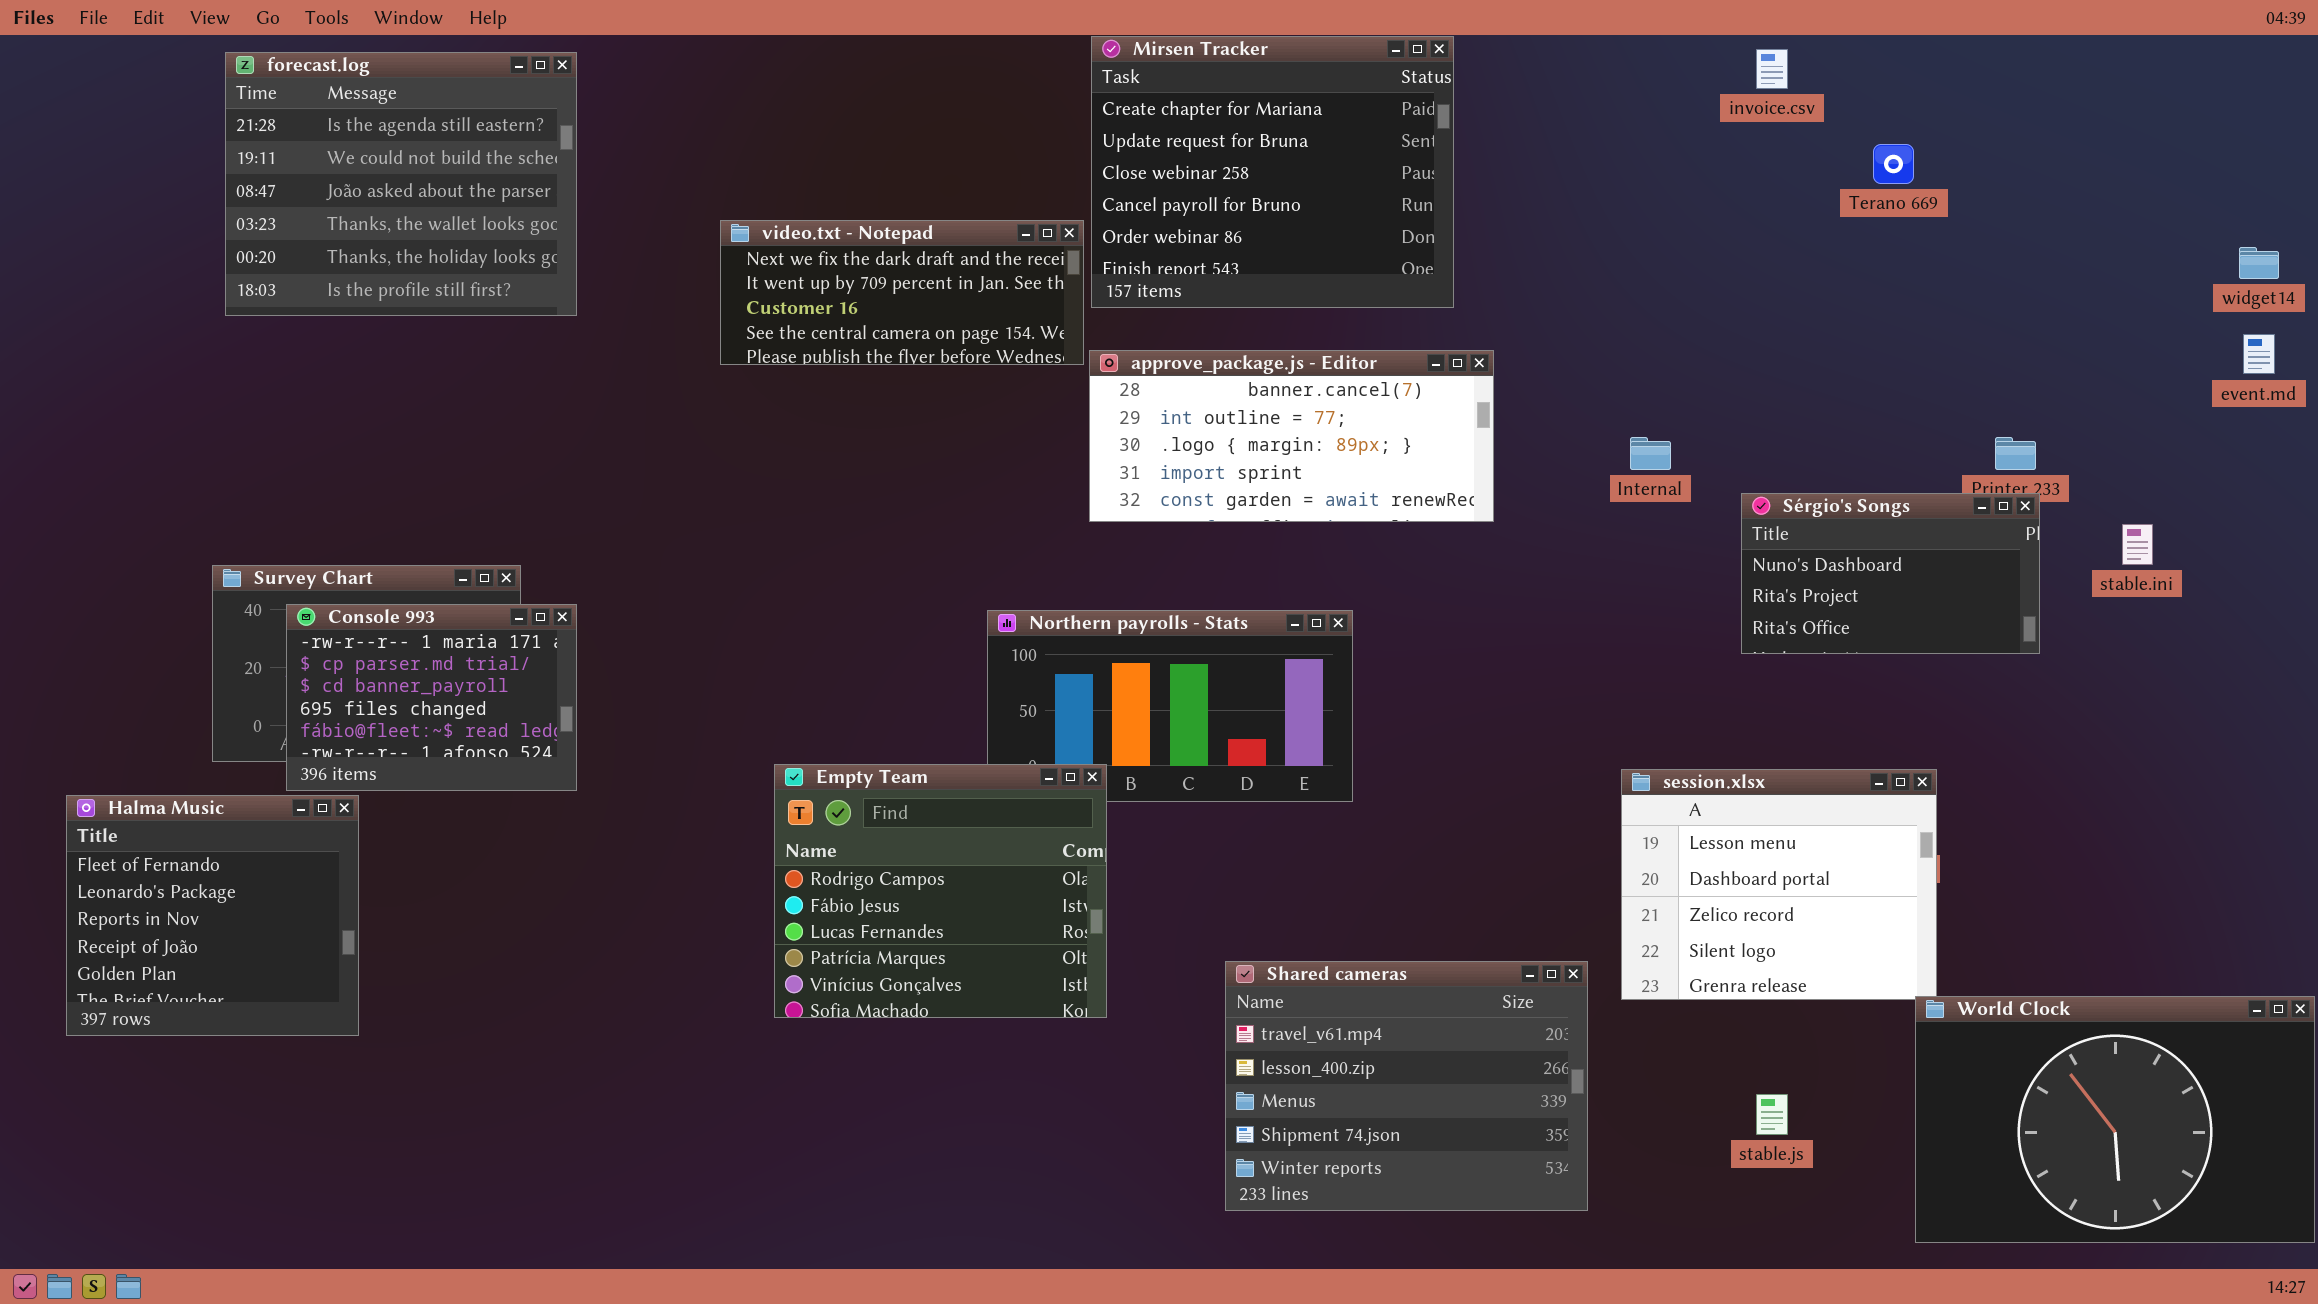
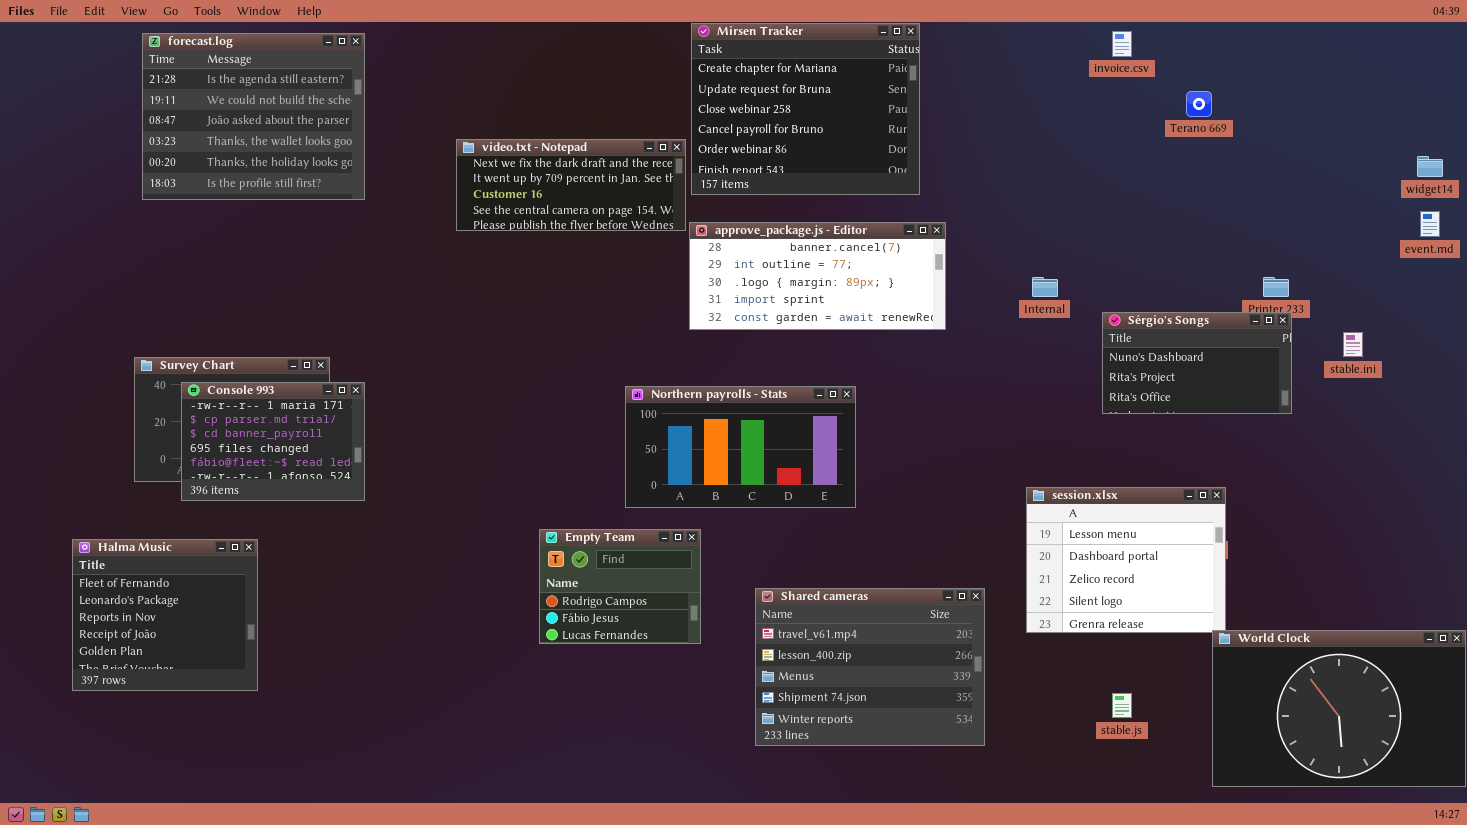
Empty Team: [774,764,1107,1018] -> [539,529,701,644], resized
Halma Music: [66,795,359,1036] -> [72,539,258,691], moved
Shared cameras: [1225,961,1588,1211] -> [755,588,985,746], moved

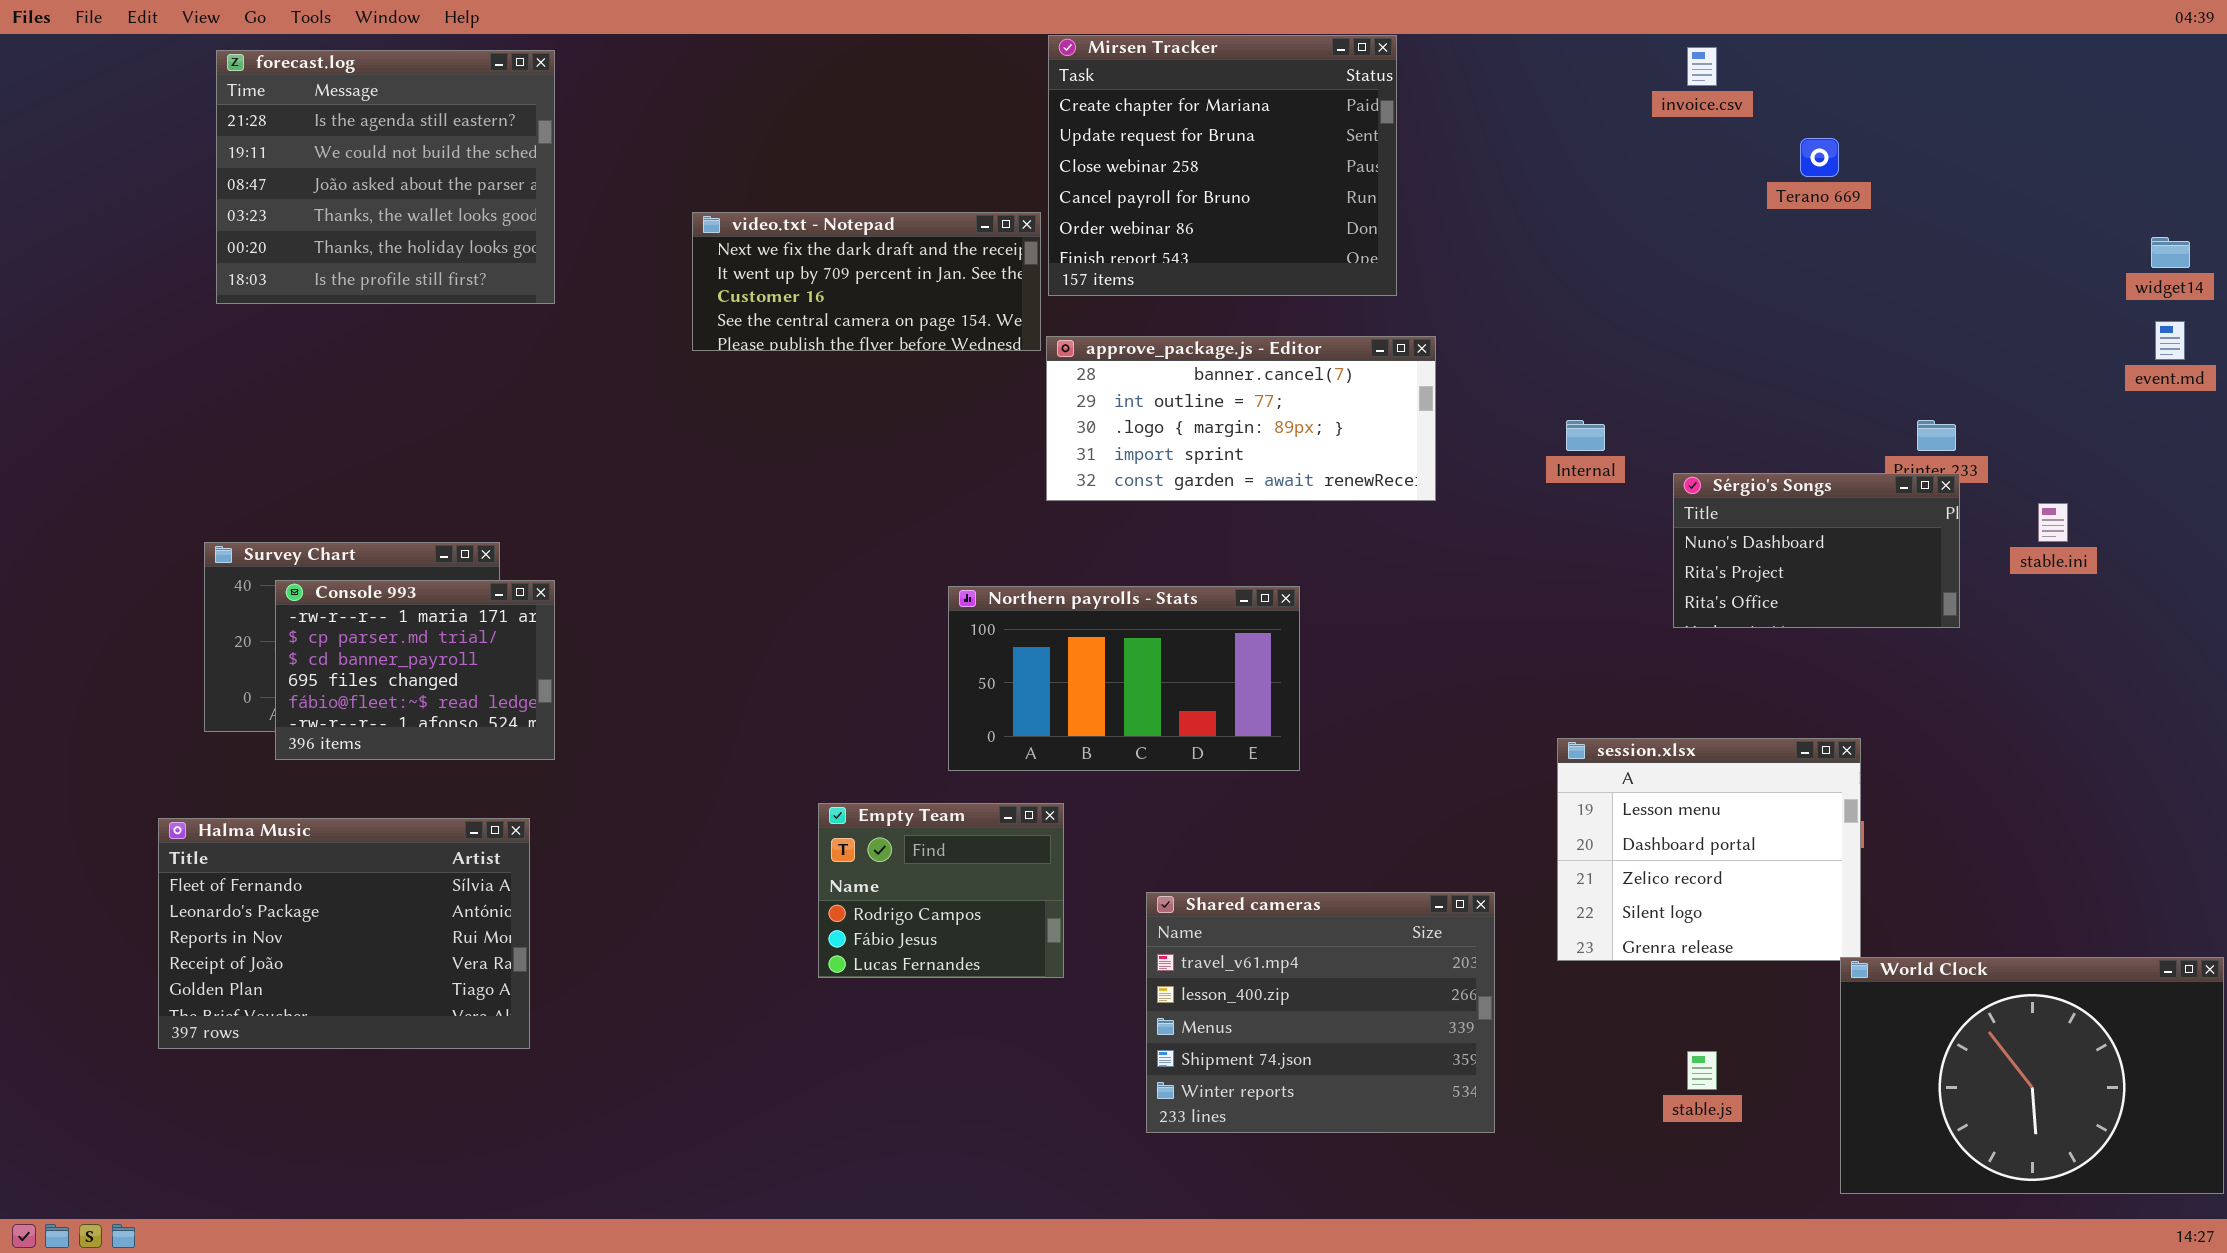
Halma Music: [72,539,258,691] -> [158,818,530,1049], moved, resized

